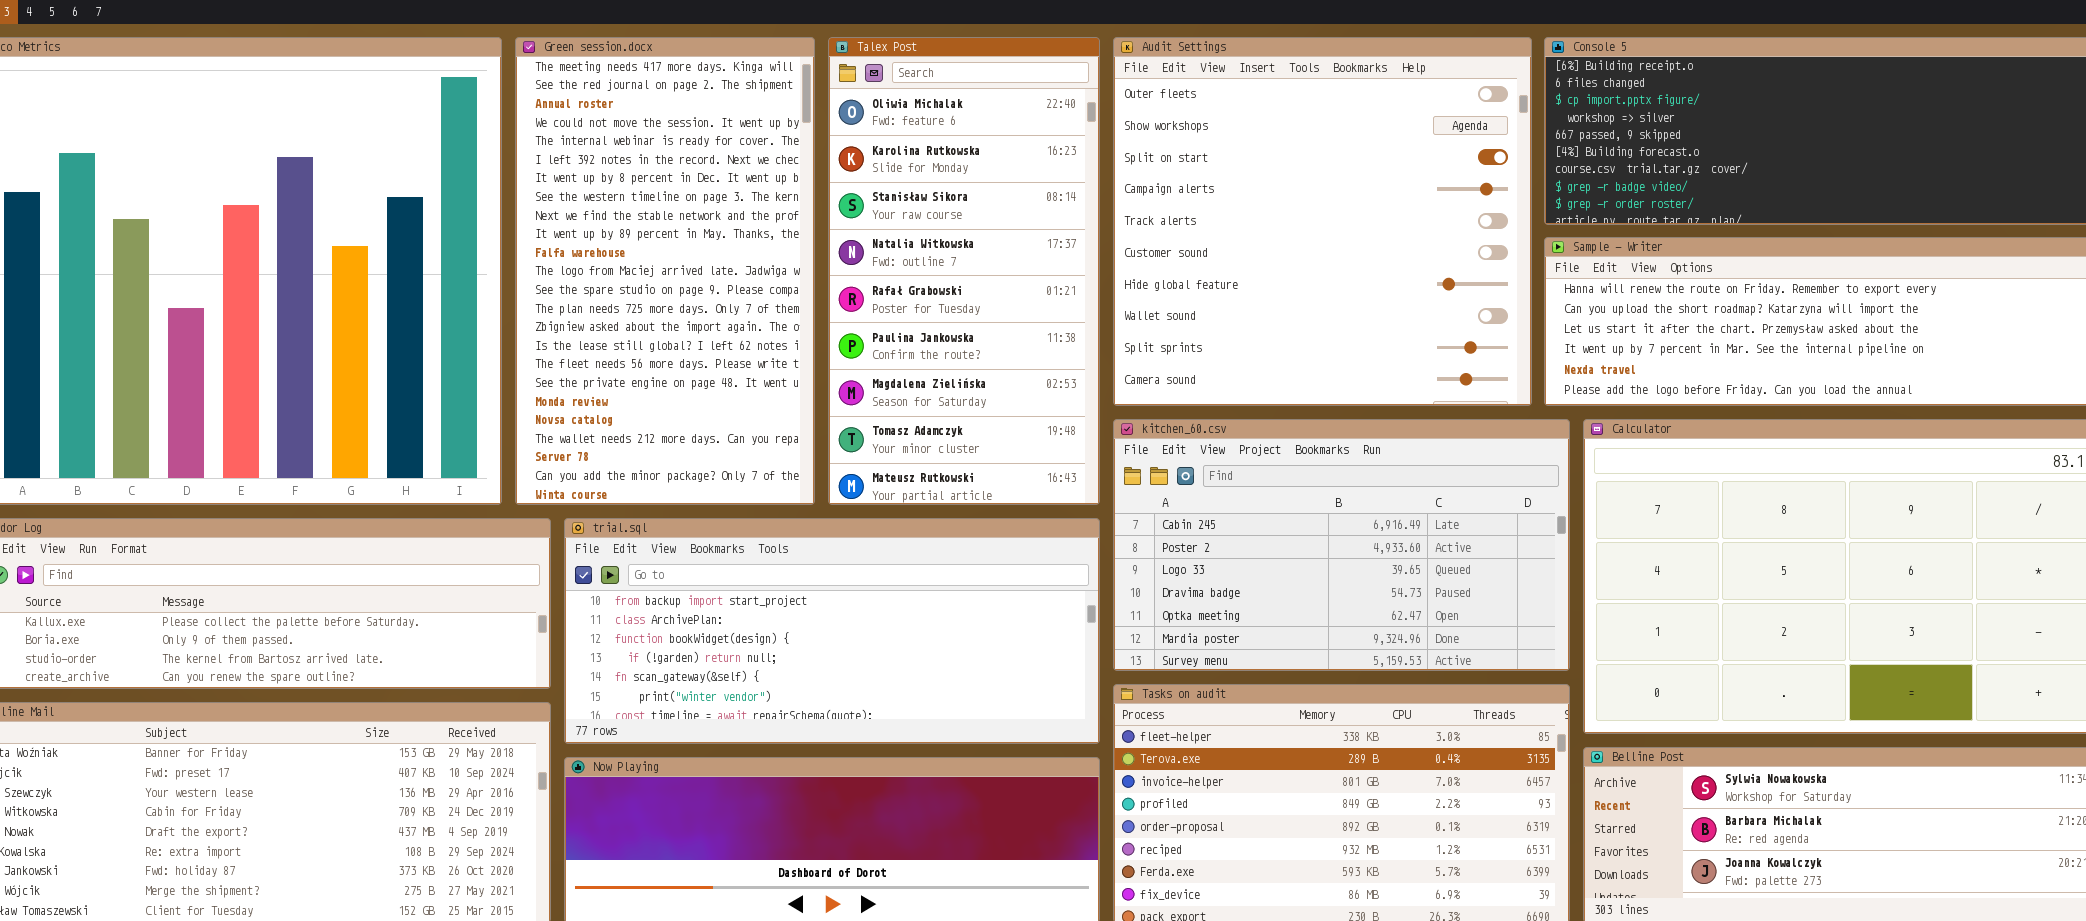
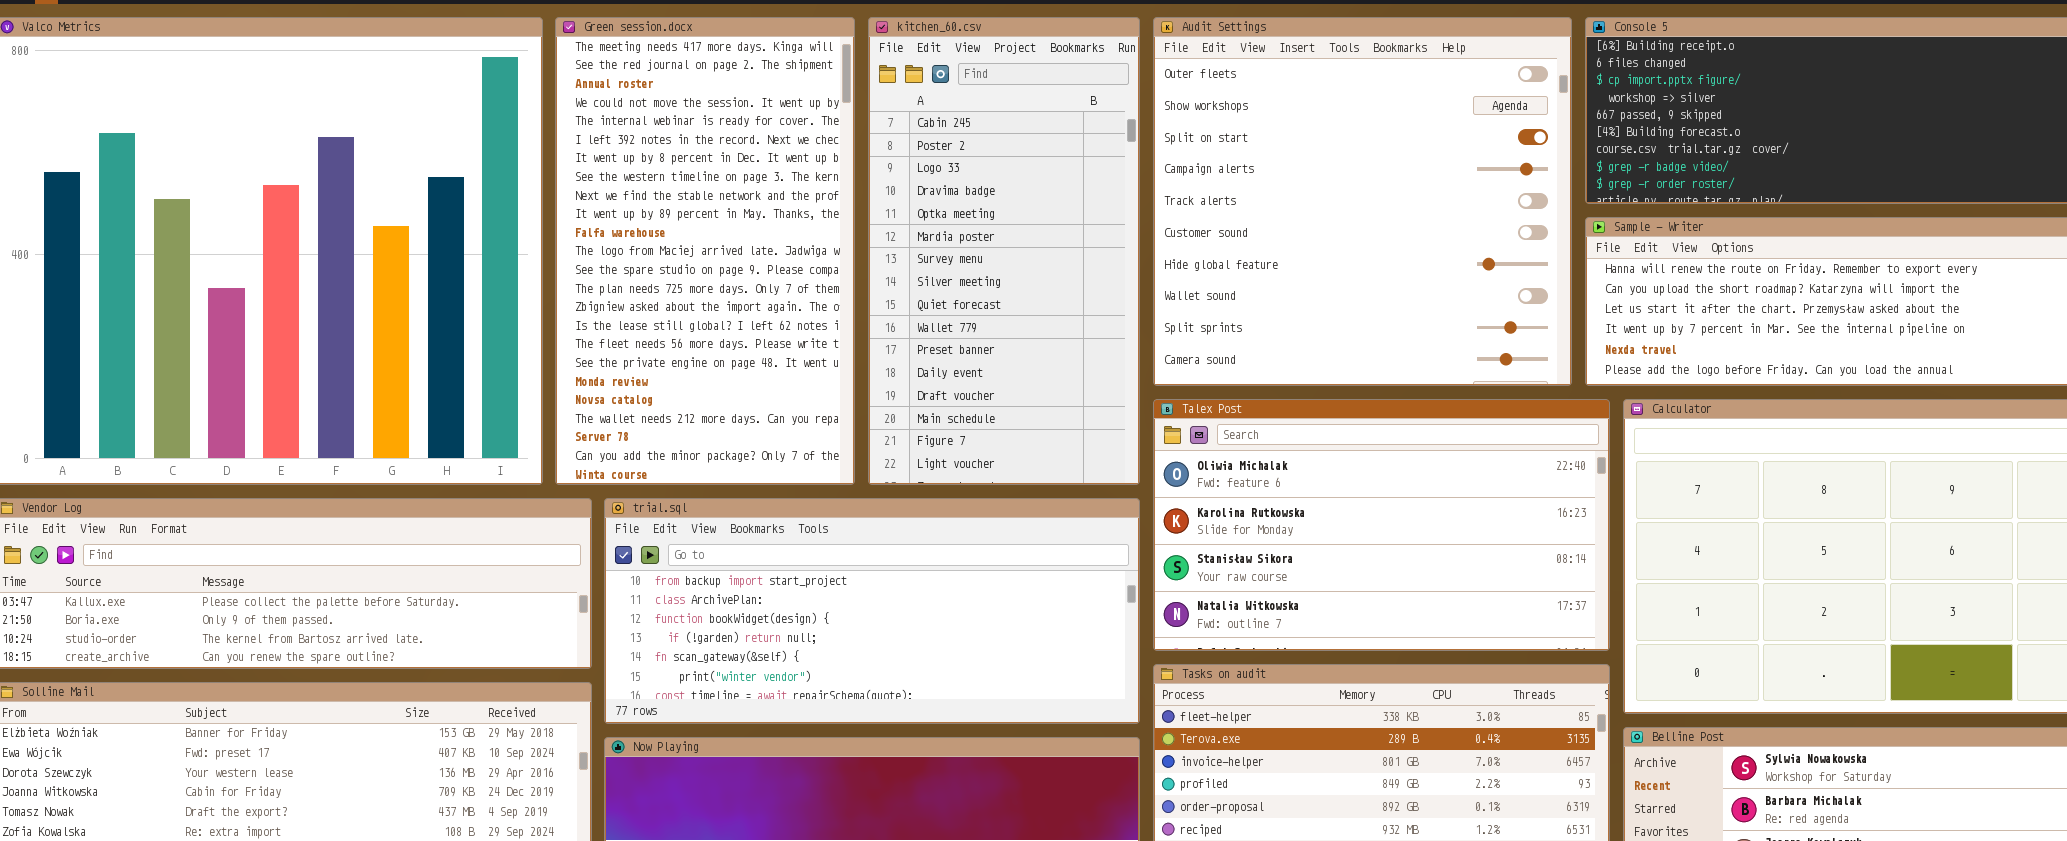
Talex Post: [828,37,1100,505] -> [1153,399,1610,651], moved, resized
kitchen_60.csv: [1113,419,1570,671] -> [868,17,1140,485], moved, resized

